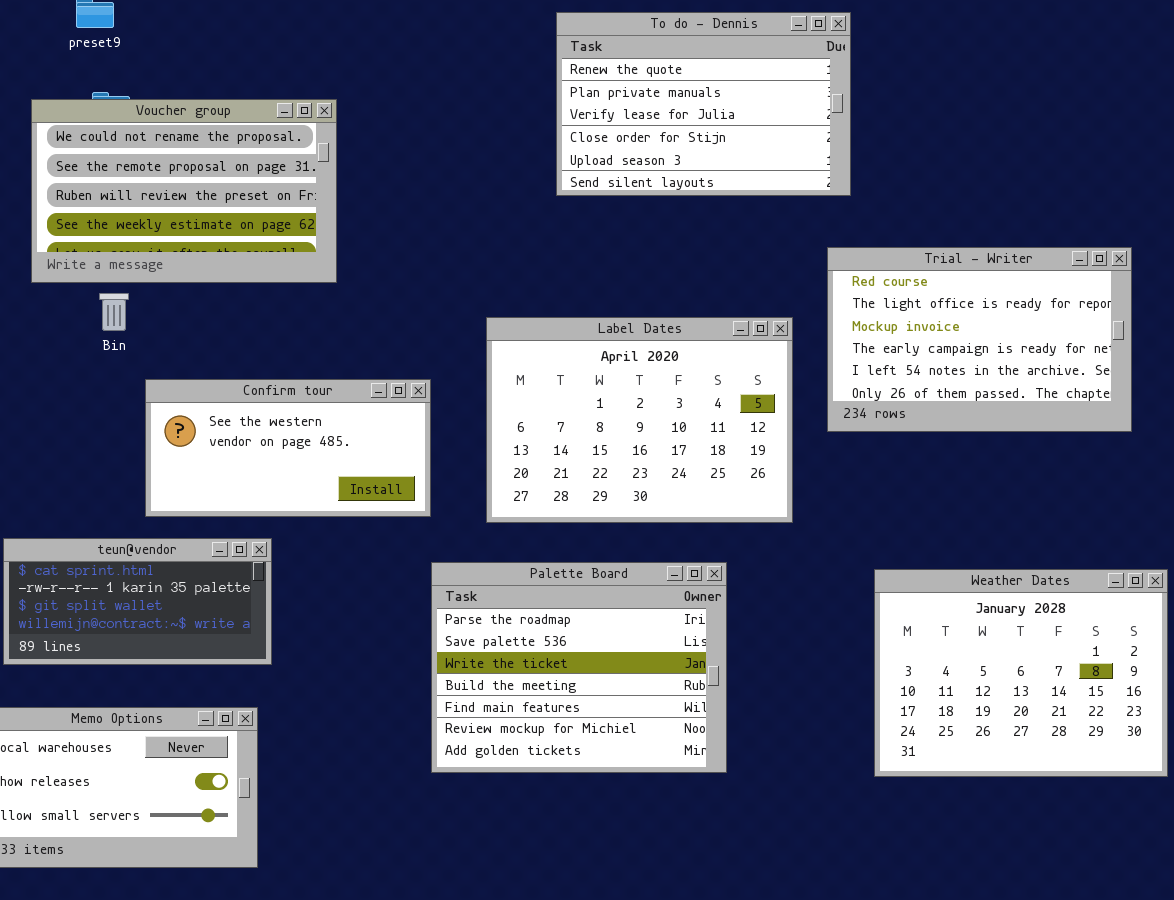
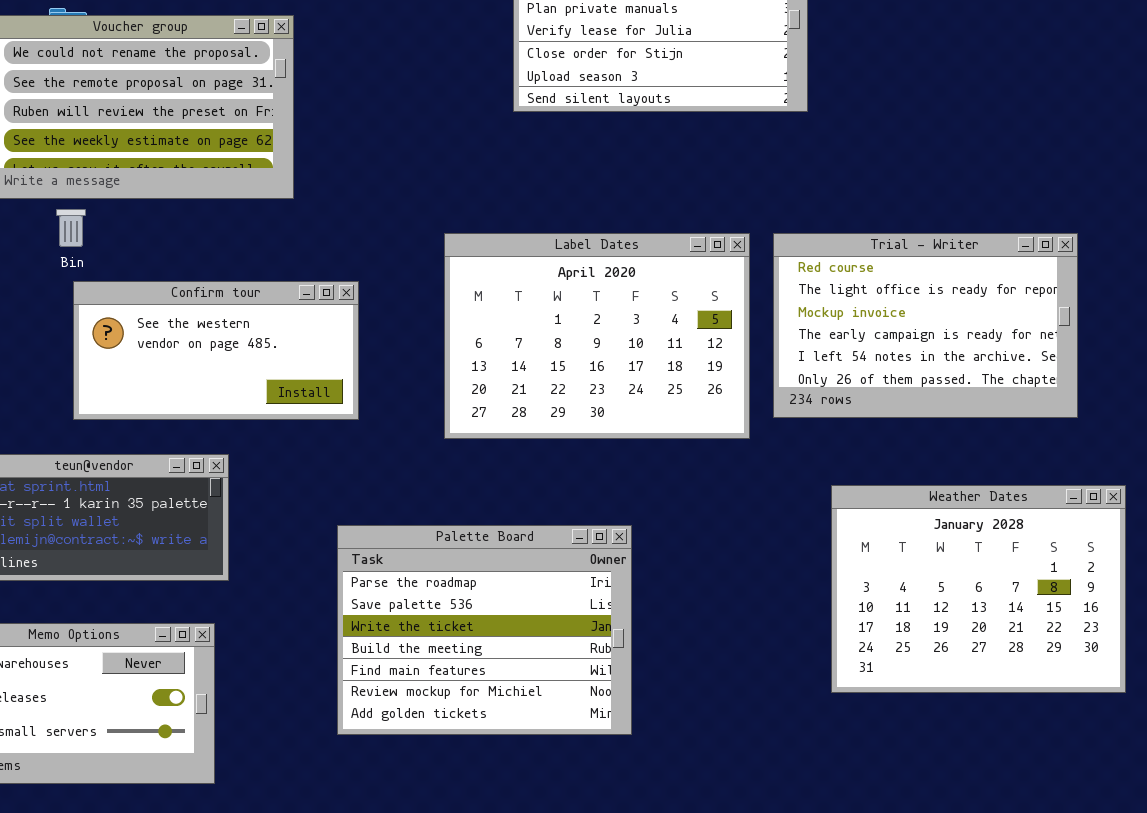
Trial - Writer: [827,247,1132,432] -> [773,233,1078,418], moved
Confirm tour: [145,379,431,517] -> [73,281,359,420], moved
Palette Board: [431,562,727,773] -> [337,525,632,735], moved

